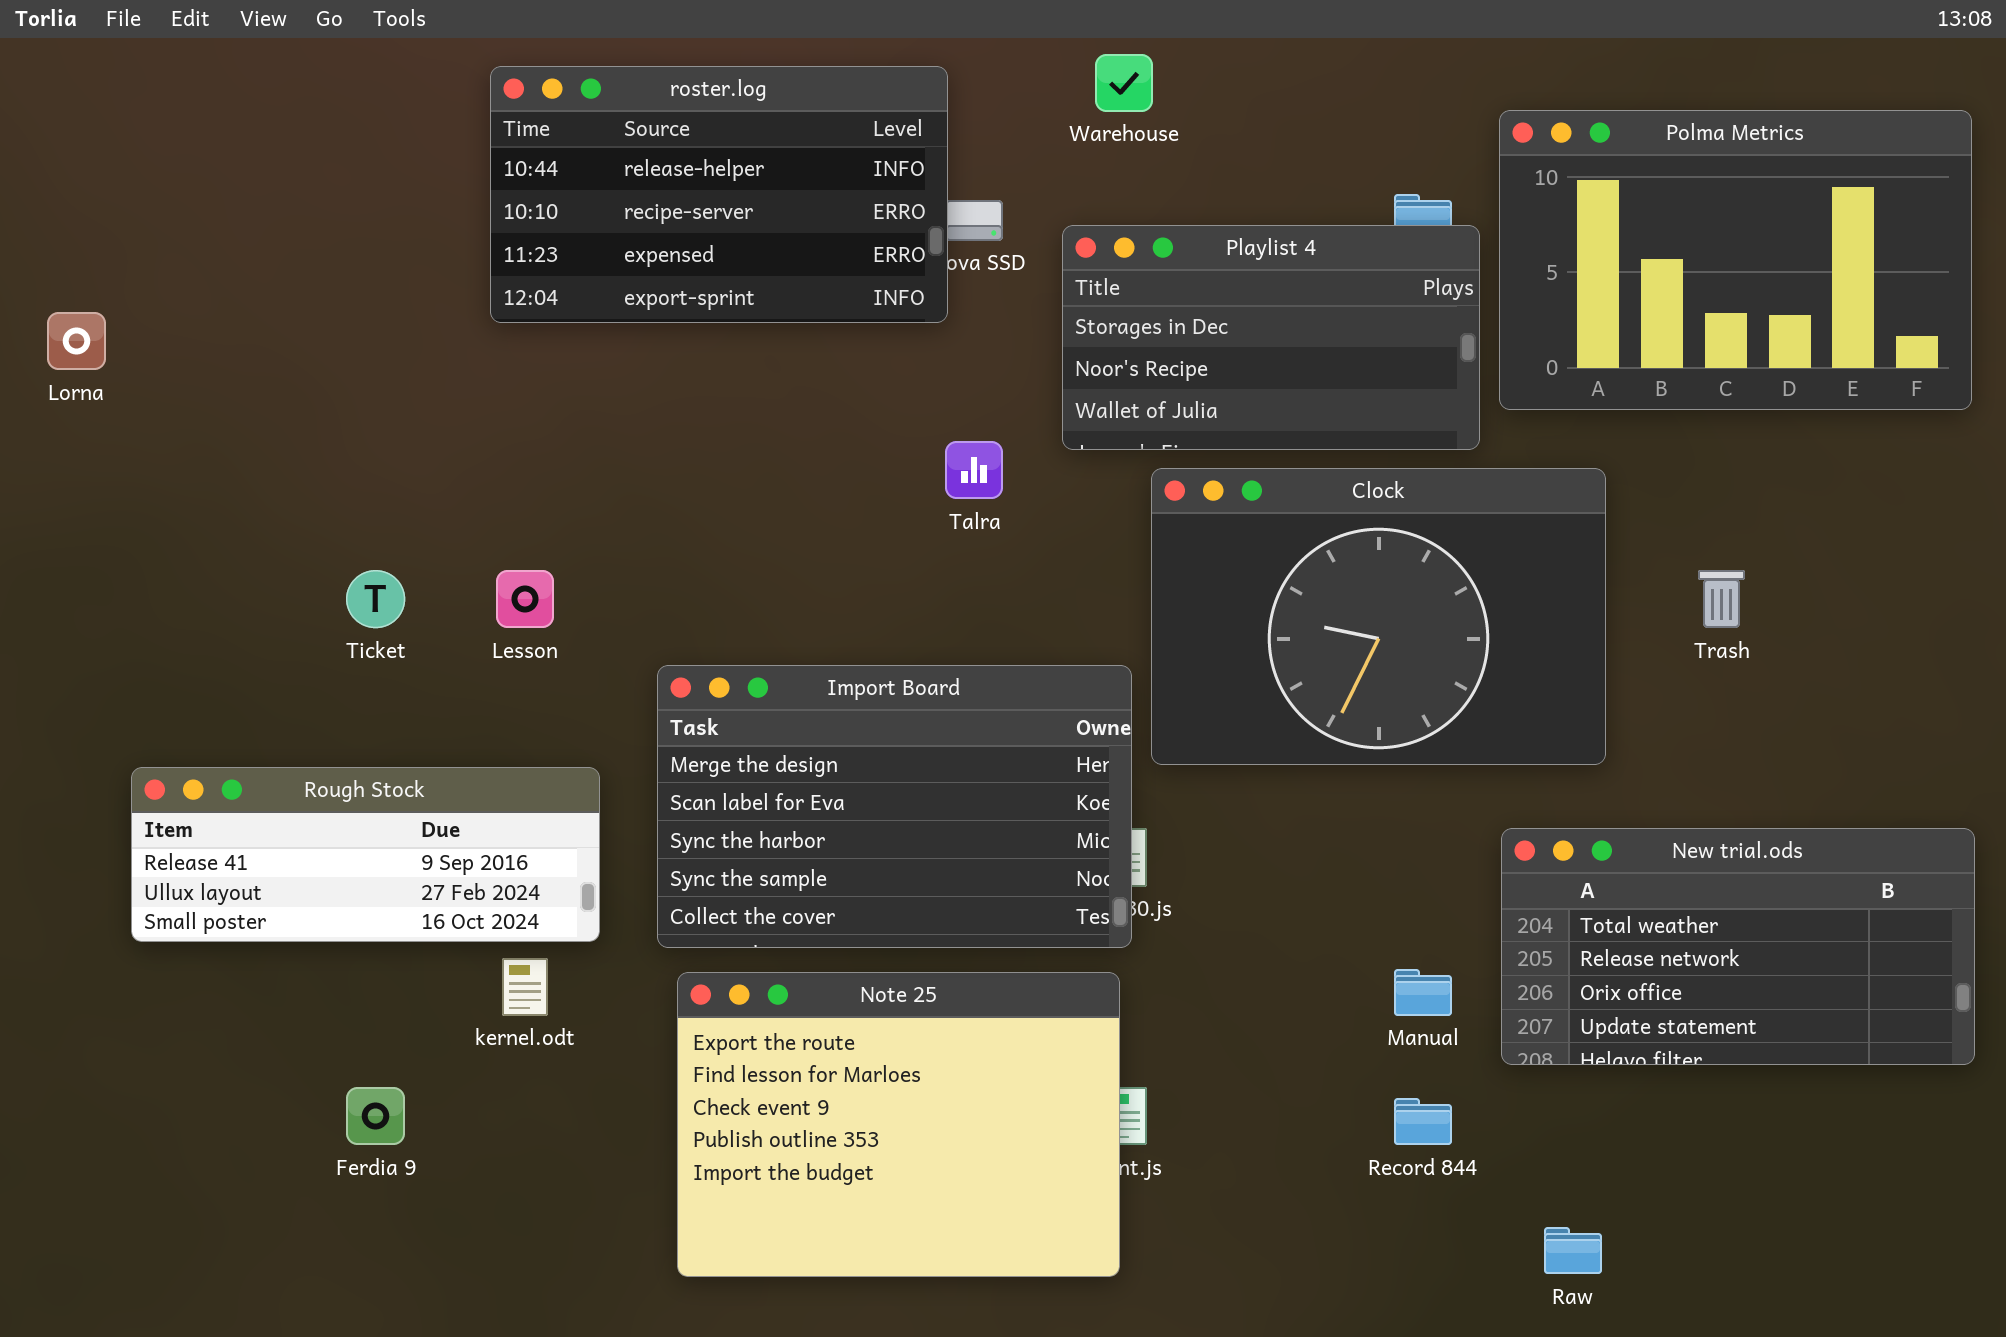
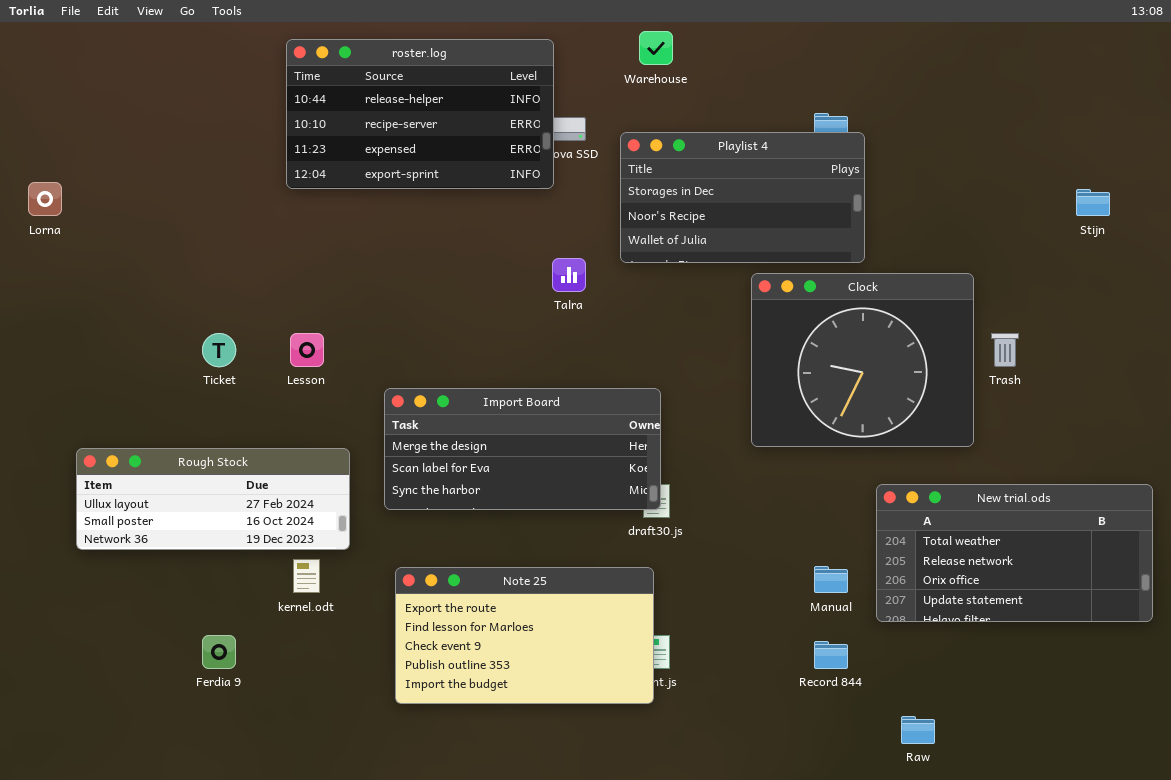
Polma Metrics: [1499,110,1972,410] -> none, closed
Clock: [1151,468,1606,765] -> [751,273,974,447], moved, resized
Import Board: [657,665,1132,948] -> [384,388,661,510], resized
Rough Stock: [131,767,600,942] -> [76,448,350,550], scrolled down 1 row
Note 25: [677,972,1120,1277] -> [395,567,654,704], resized

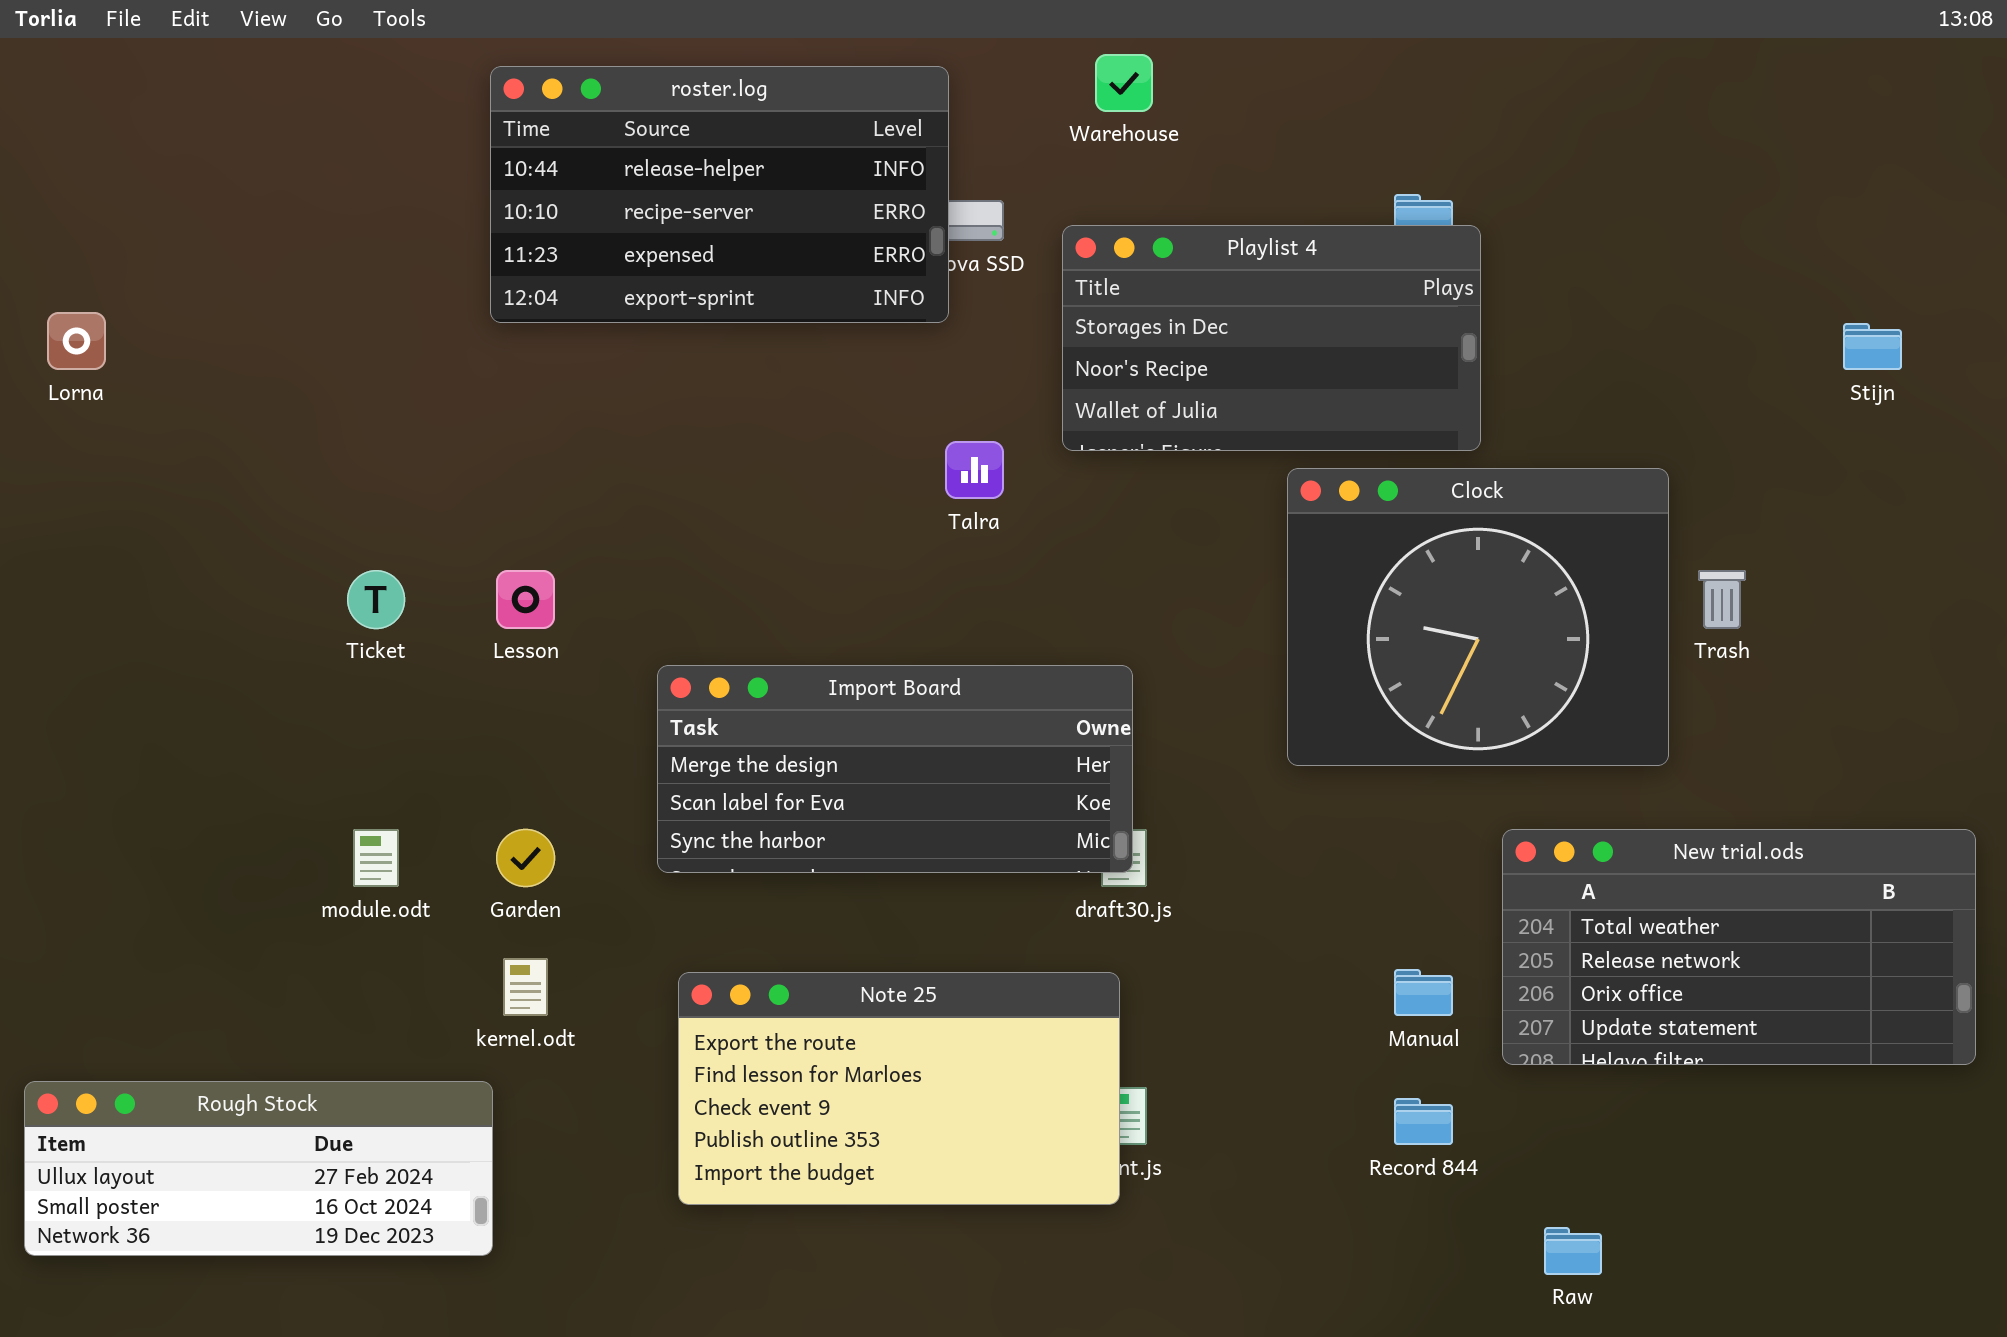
Rough Stock: [76,448,350,550] -> [24,1081,493,1256], moved

